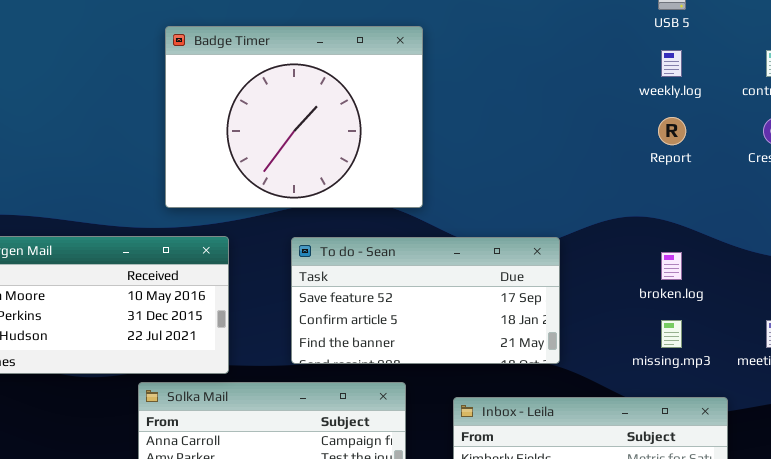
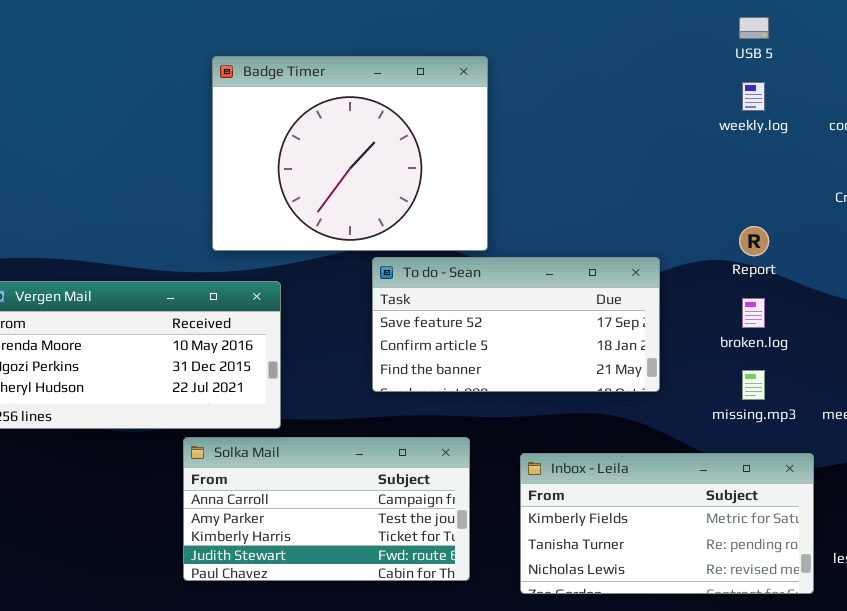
Report: [658,117,686,145] -> [739,226,769,256], moved
To do - Sean: [291,237,560,364] -> [372,257,660,392], moved

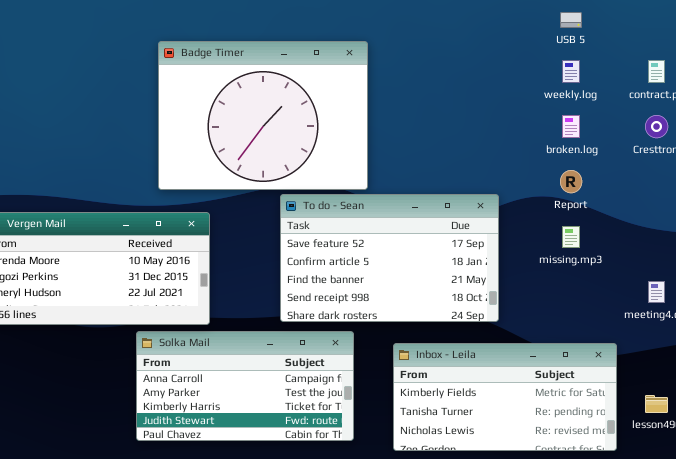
To do - Sean: [372,257,660,392] -> [280,194,499,322], resized
broken.log: [742,298,765,328] -> [562,115,580,138], moved
missing.mp3: [742,370,765,400] -> [562,226,580,248], moved

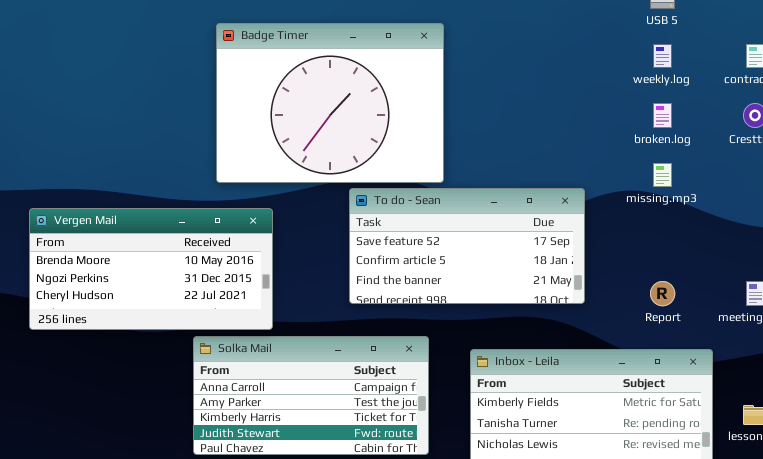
Report: [560,170,582,193] -> [650,281,675,306], moved
To do - Sean: [280,194,499,322] -> [349,188,585,304], resized
missing.mp3: [562,226,580,248] -> [653,163,672,187], moved

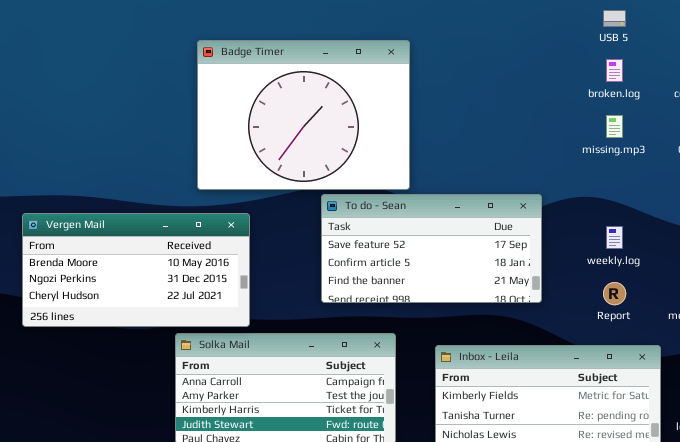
weekly.log: [653,44,672,68] -> [606,226,623,249], moved
broken.log: [653,103,672,128] -> [606,59,623,82], moved
missing.mp3: [653,163,672,187] -> [606,115,623,138], moved

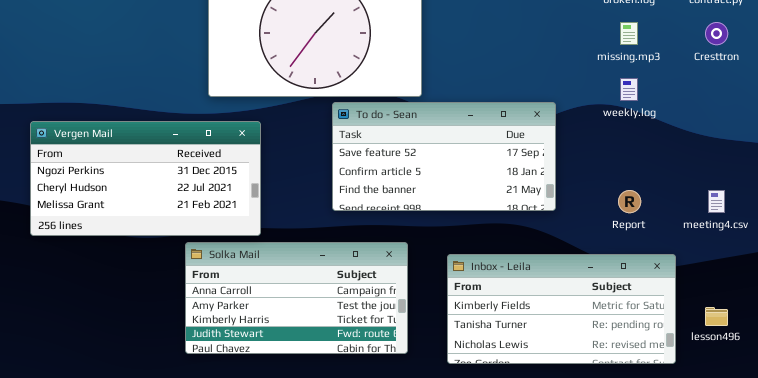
Vergen Mail: [22,213,250,327] -> [30,121,261,236], scrolled down 1 row
weekly.log: [606,226,623,249] -> [620,78,638,101], moved

